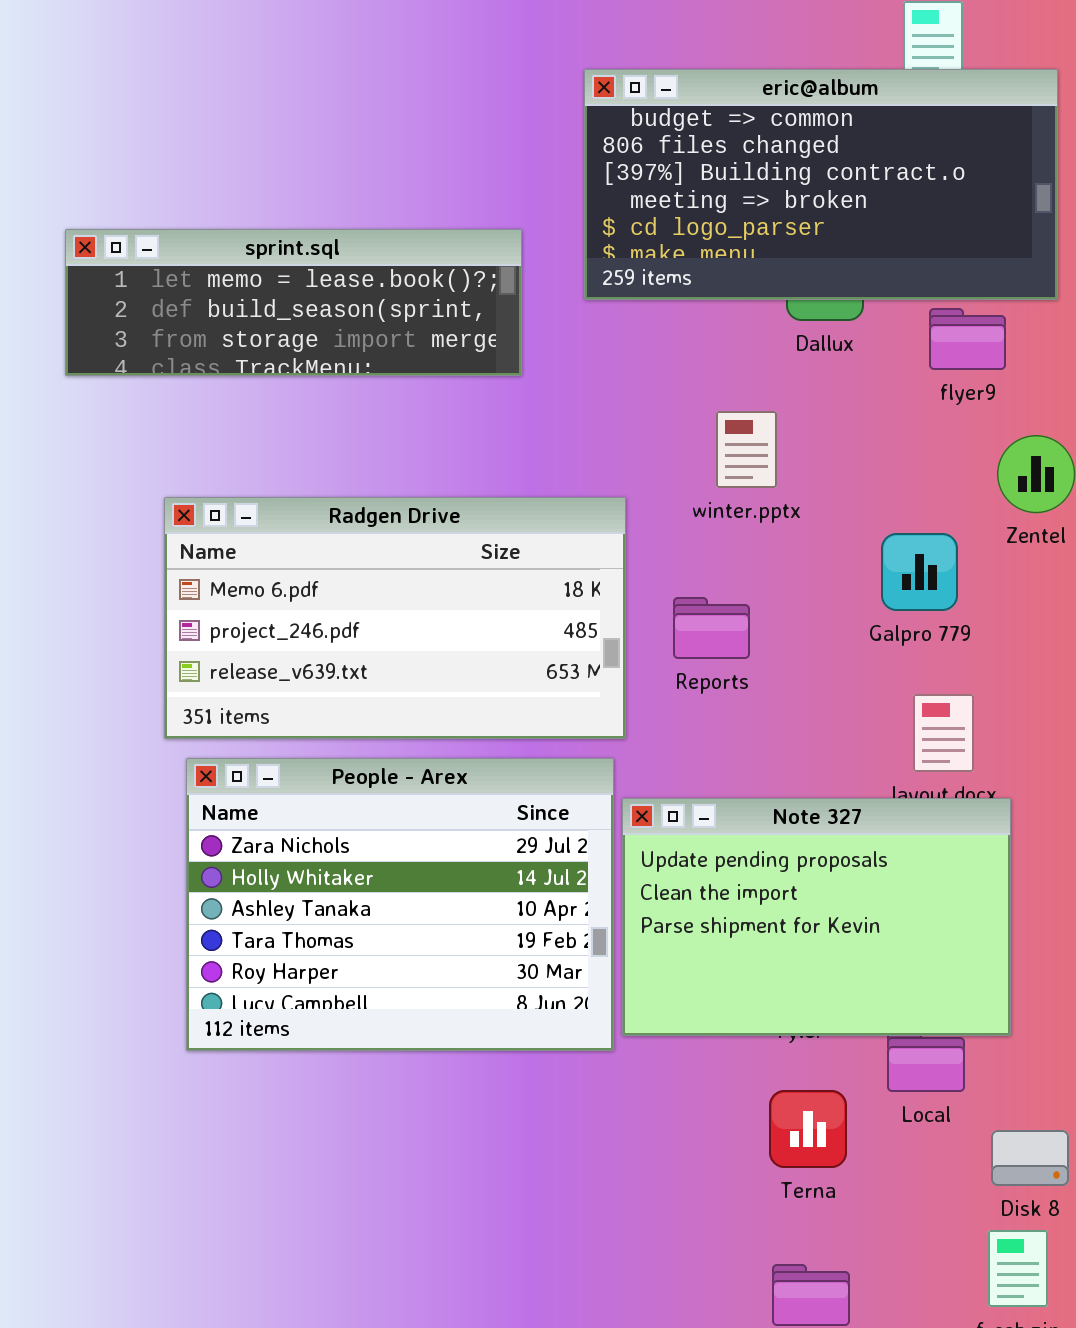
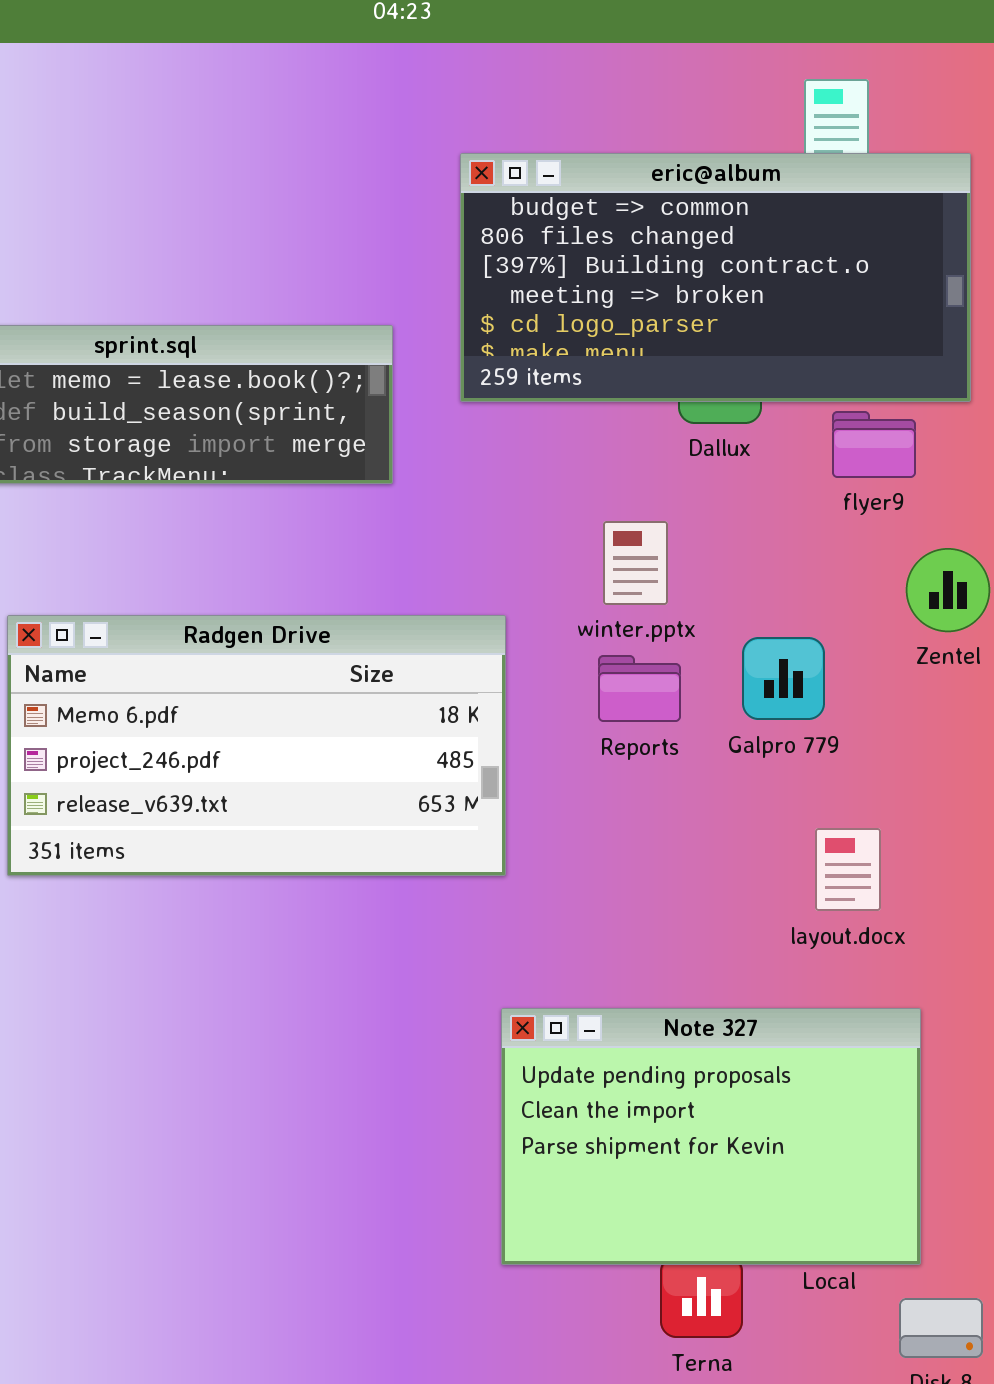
Galpro 779: [881,533,958,611] -> [742,637,825,720], moved
Reports: [673,597,750,659] -> [598,655,681,722], moved
People - Arex: [186,758,614,1051] -> none, closed
Note 327: [622,798,1011,1036] -> [501,1008,921,1265], moved

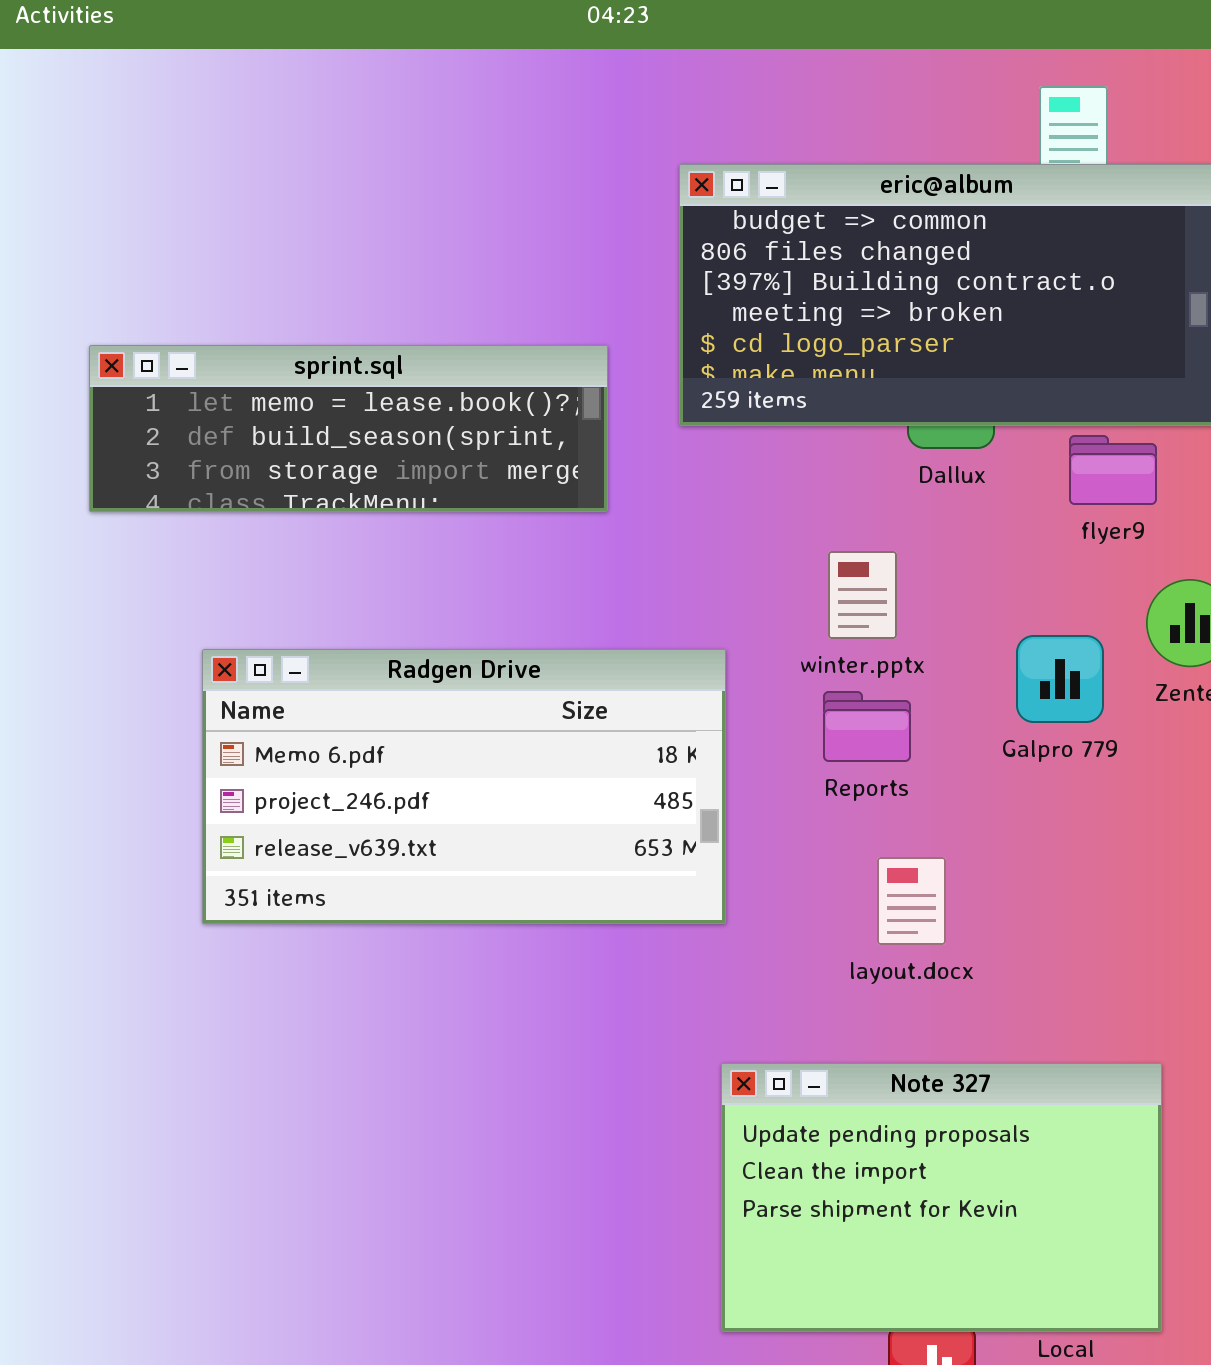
Galpro 779: [742,637,825,720] -> [1016,635,1104,723], moved
layout.docx: [815,828,881,911] -> [877,857,946,945], moved

